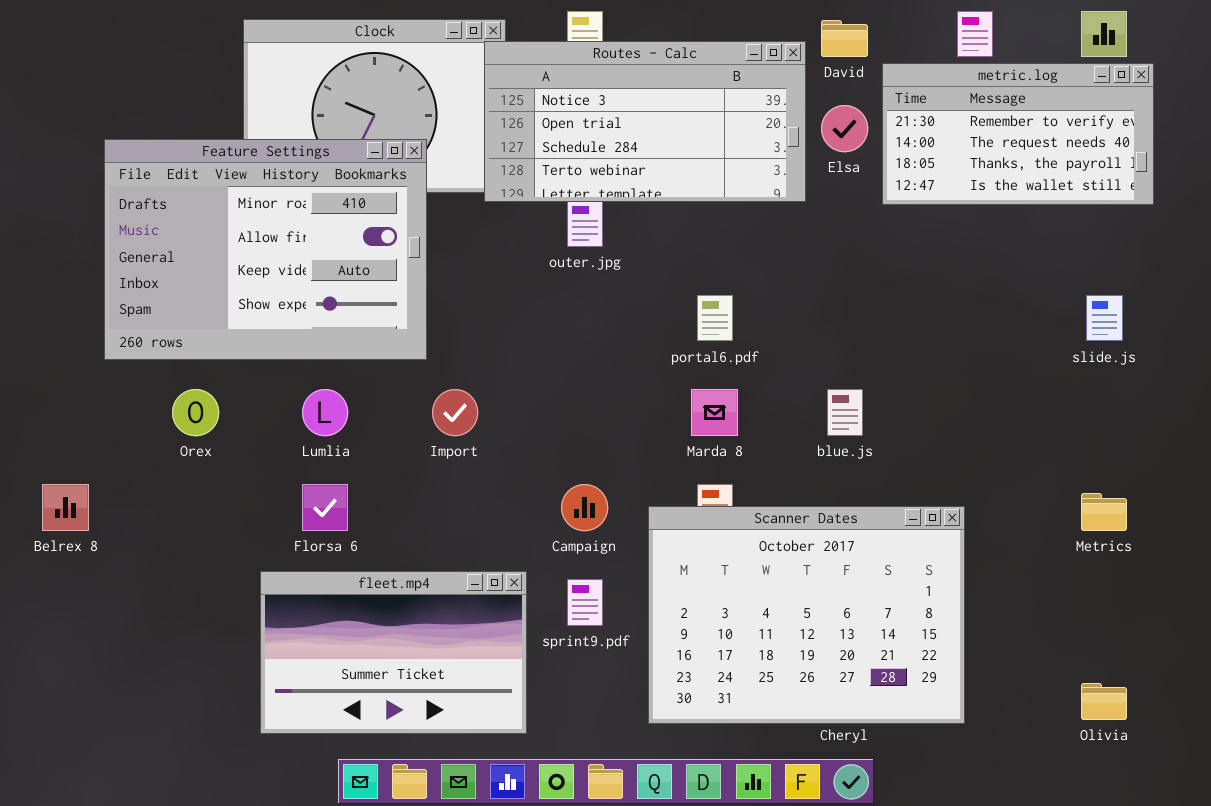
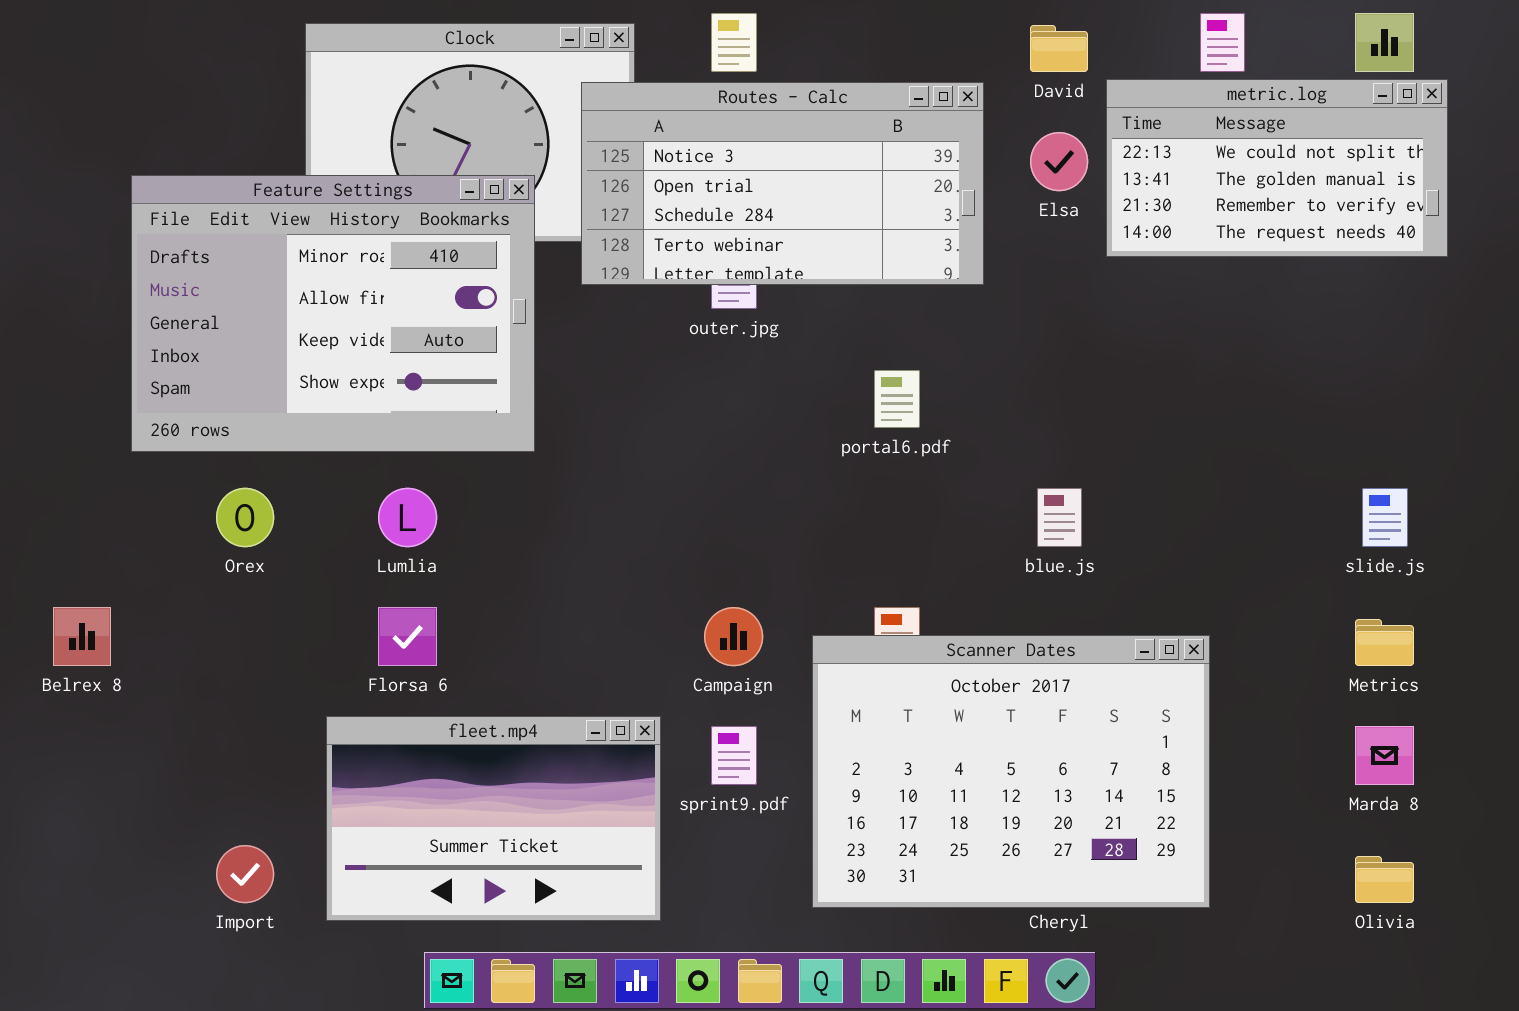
Routes - Calc: [484,41,806,202] -> [581,82,984,285], moved
metric.log: [882,63,1154,205] -> [1106,79,1448,257], scrolled up 2 rows
slide.js: [1086,295,1123,341] -> [1362,488,1408,547], moved
Import: [432,389,478,436] -> [216,845,274,903], moved
Marda 8: [691,389,738,436] -> [1355,726,1414,785], moved

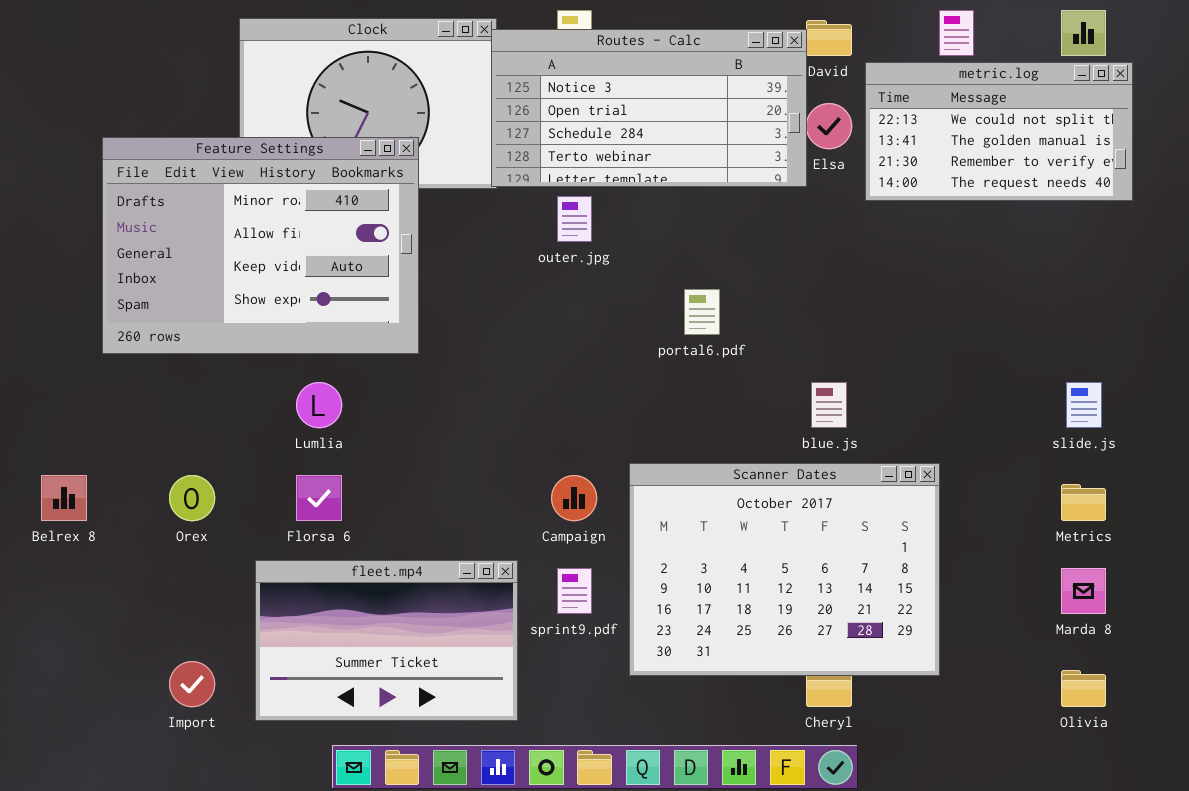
Routes - Calc: [581,82,984,285] -> [491,29,807,187], moved
Orex: [216,488,274,547] -> [169,475,215,521], moved
Scanner Dates: [812,635,1210,908] -> [629,463,940,676], moved

